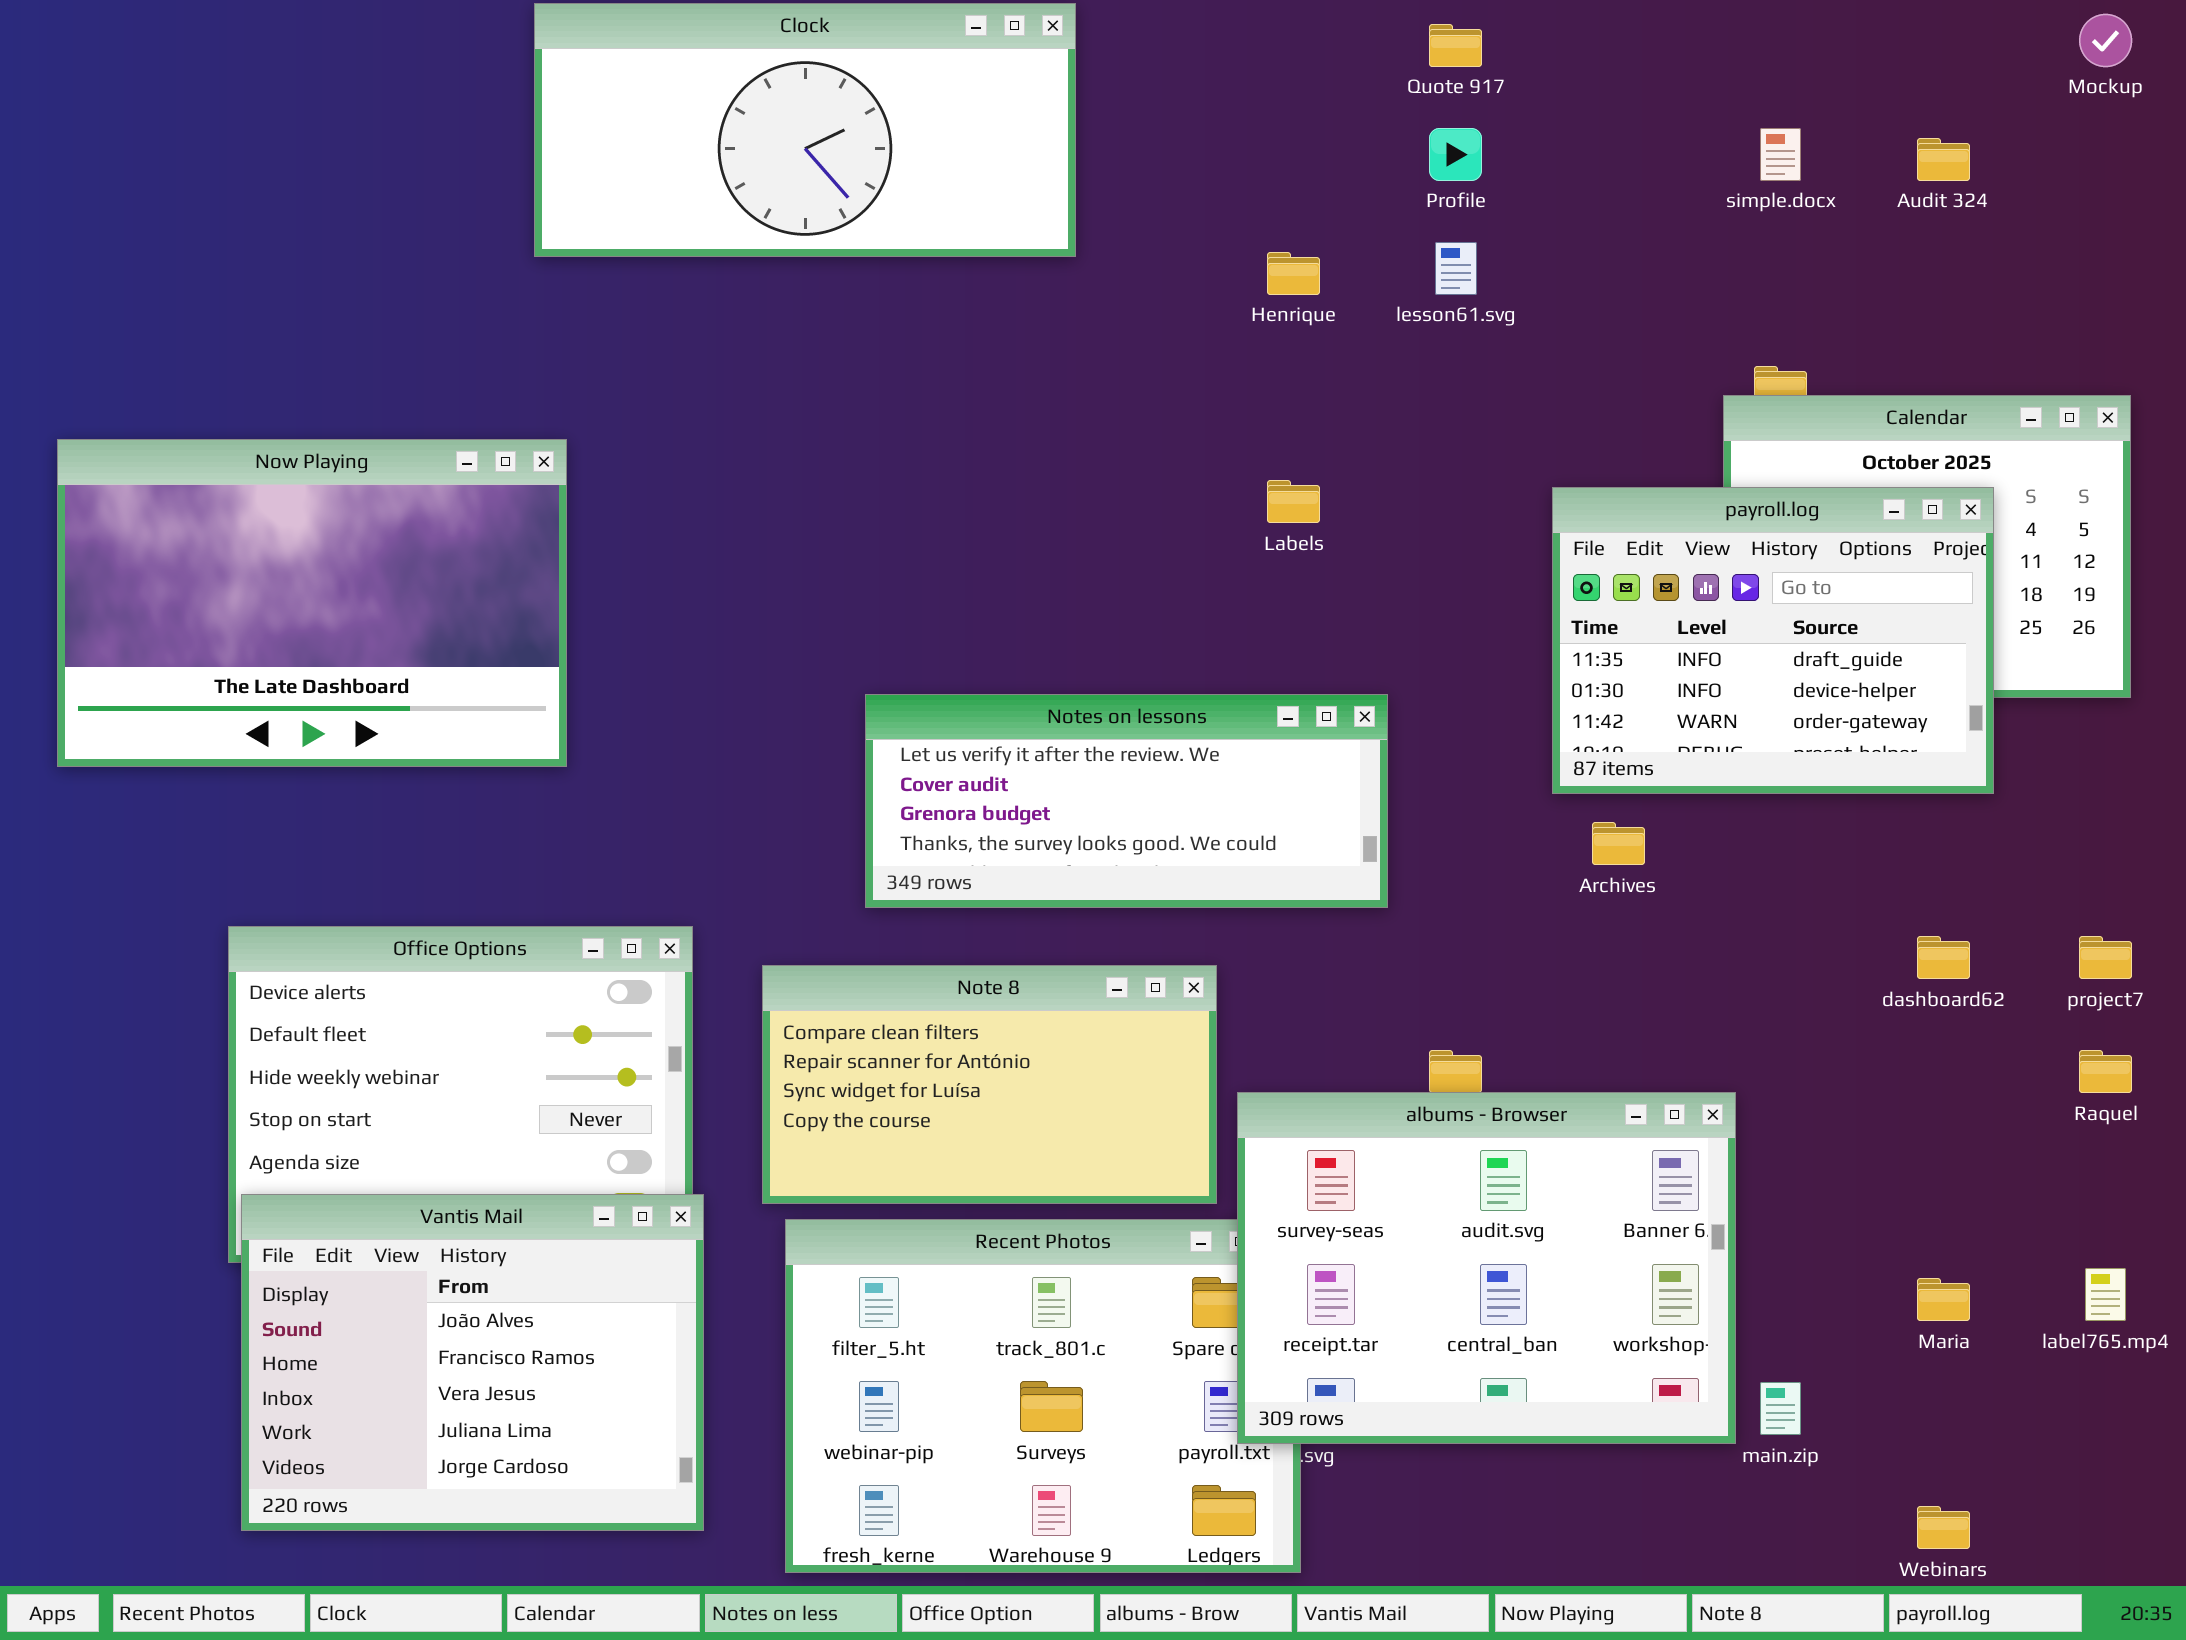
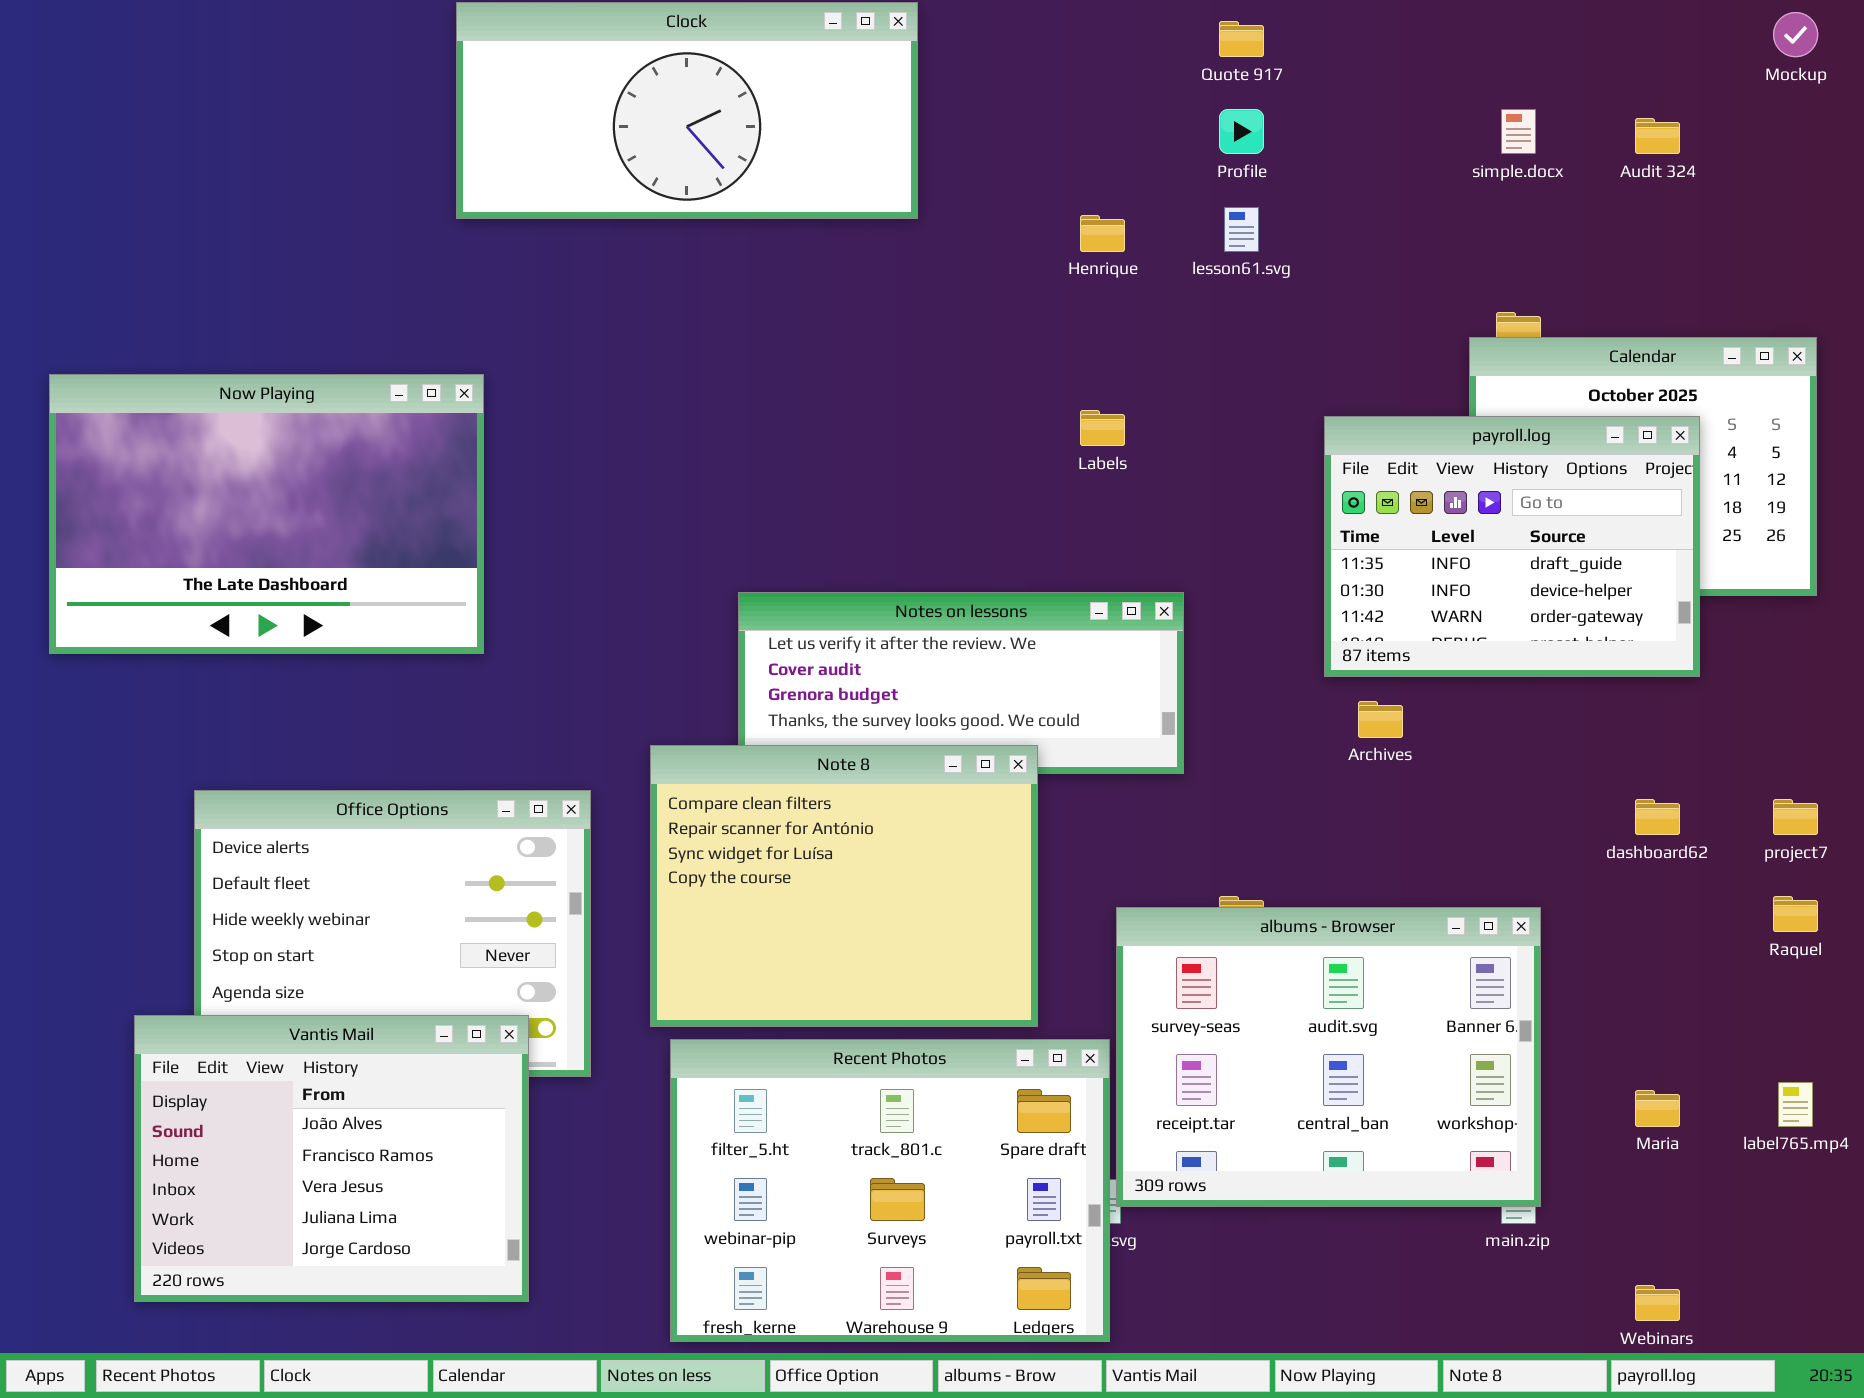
Note 8: [762,965,1217,1204] -> [650,745,1038,1027], resized
albums - Browser: [1237,1092,1736,1444] -> [1116,907,1541,1207], moved
Vantis Mail: [241,1194,704,1531] -> [134,1015,529,1302], moved

